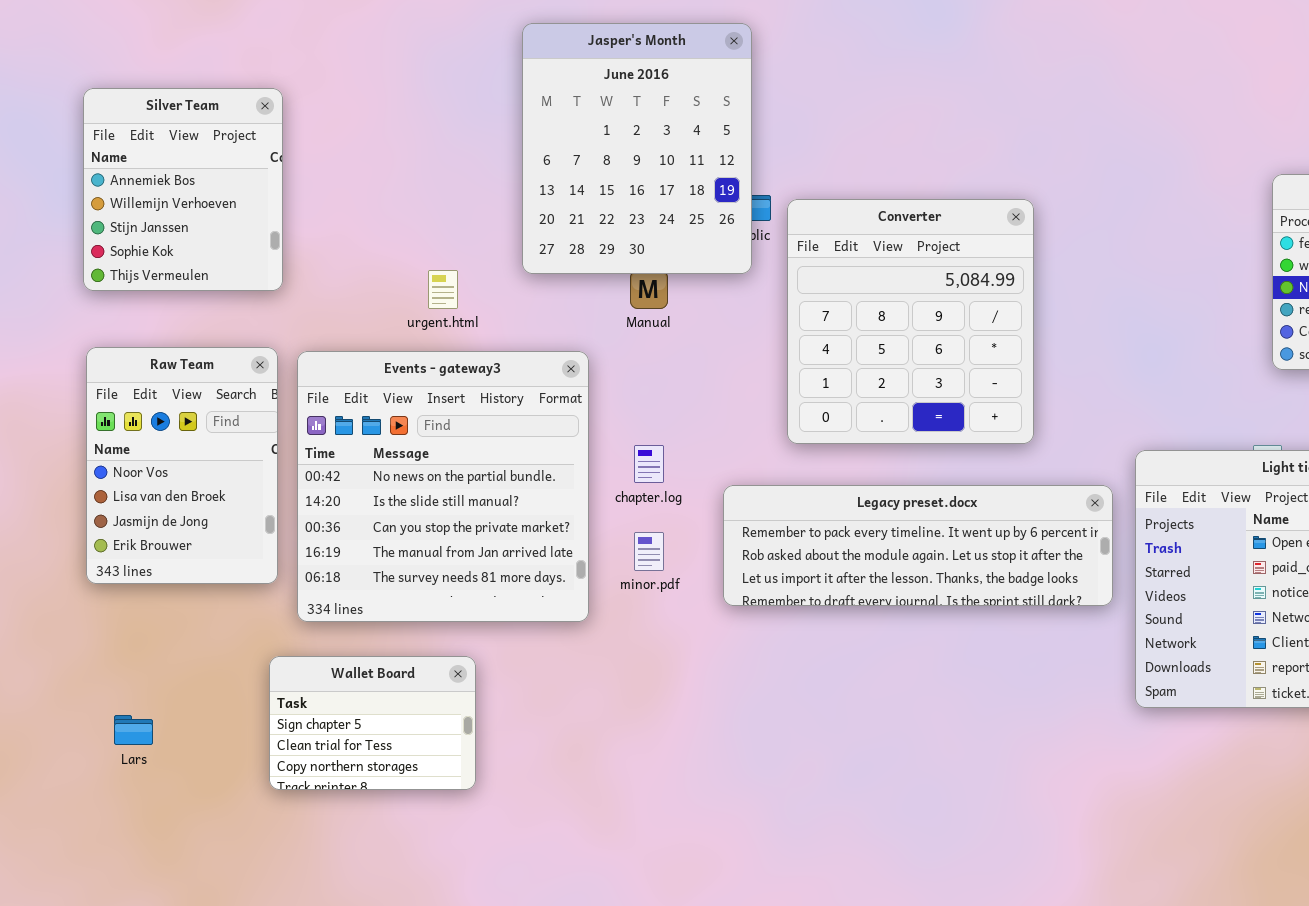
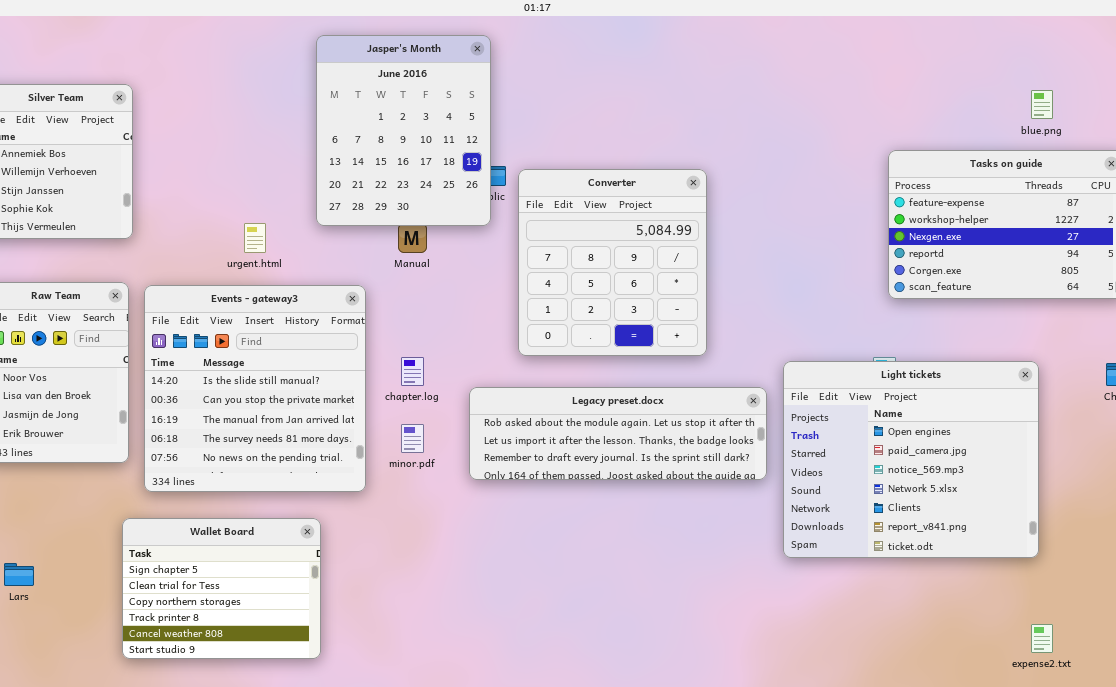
Events - gateway3: [297,351,589,622] -> [144,285,366,492], scrolled down 1 row
Legacy preset.docx: [723,485,1113,606] -> [469,387,767,480], scrolled down 1 row
Wallet Board: [269,656,476,790] -> [122,518,321,659], resized

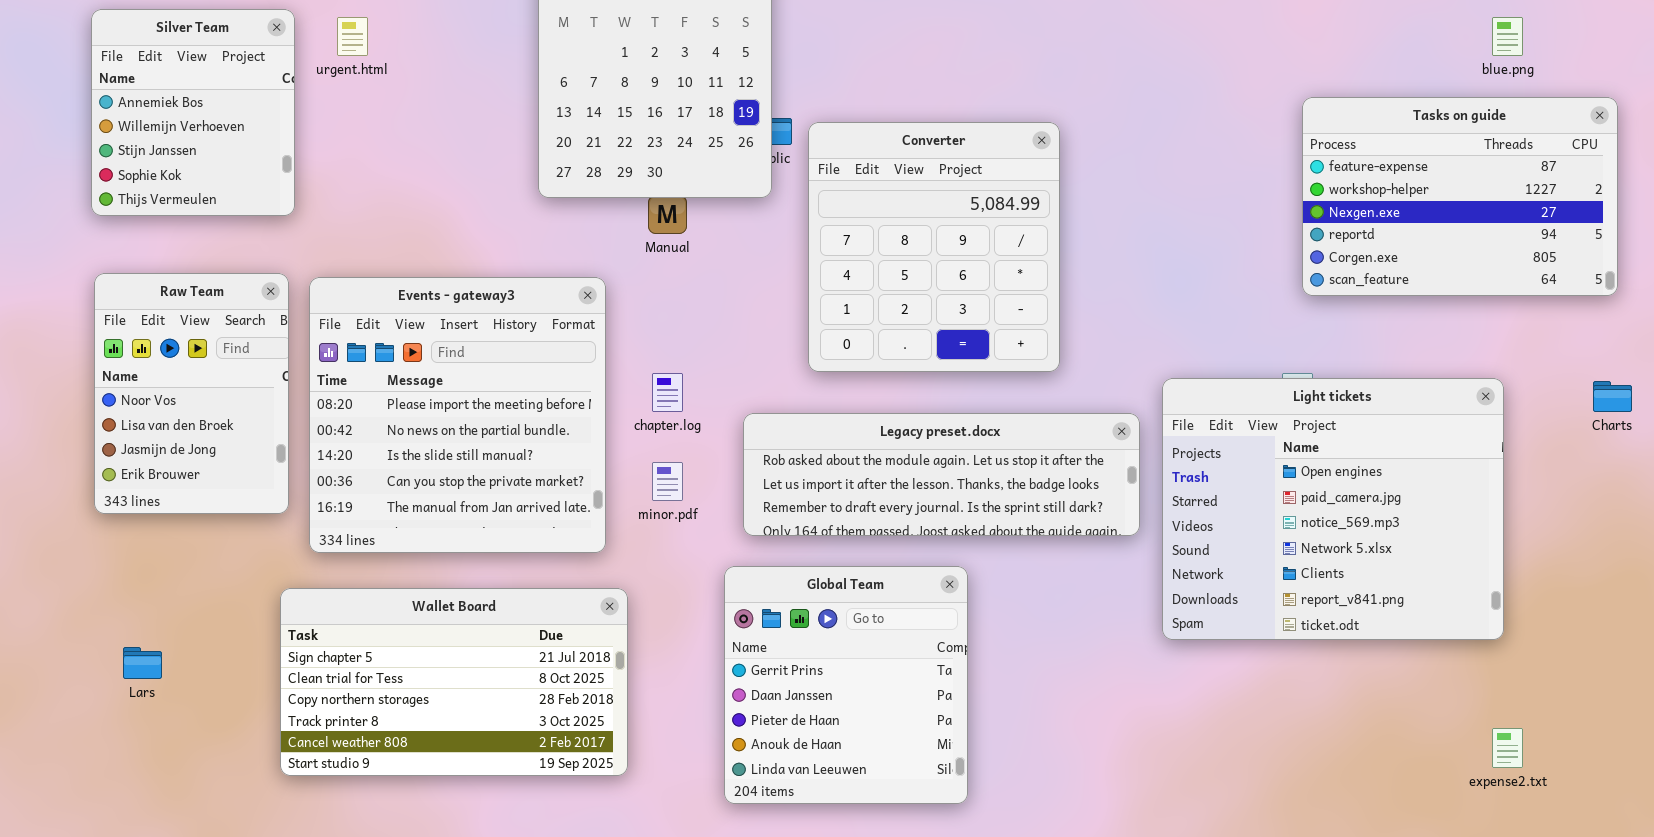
urgent.html: [244,223,266,253] -> [337,17,368,56], moved
Events - gateway3: [144,285,366,492] -> [309,277,606,553], scrolled up 2 rows
Global Team: none -> [724,566,968,804], opened
Wallet Board: [122,518,321,659] -> [280,588,628,776], resized

